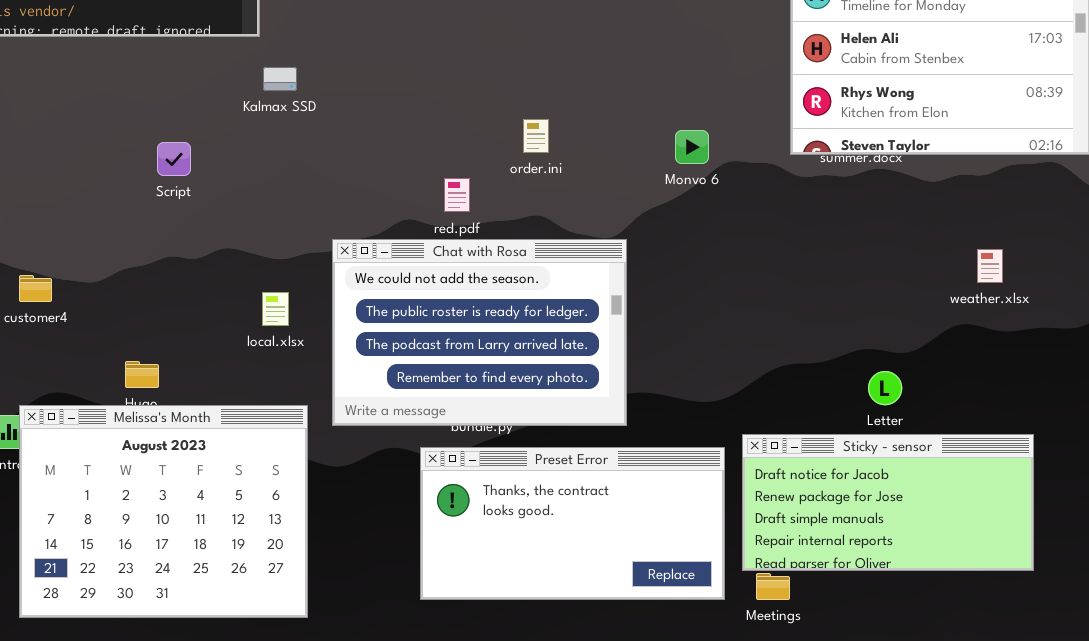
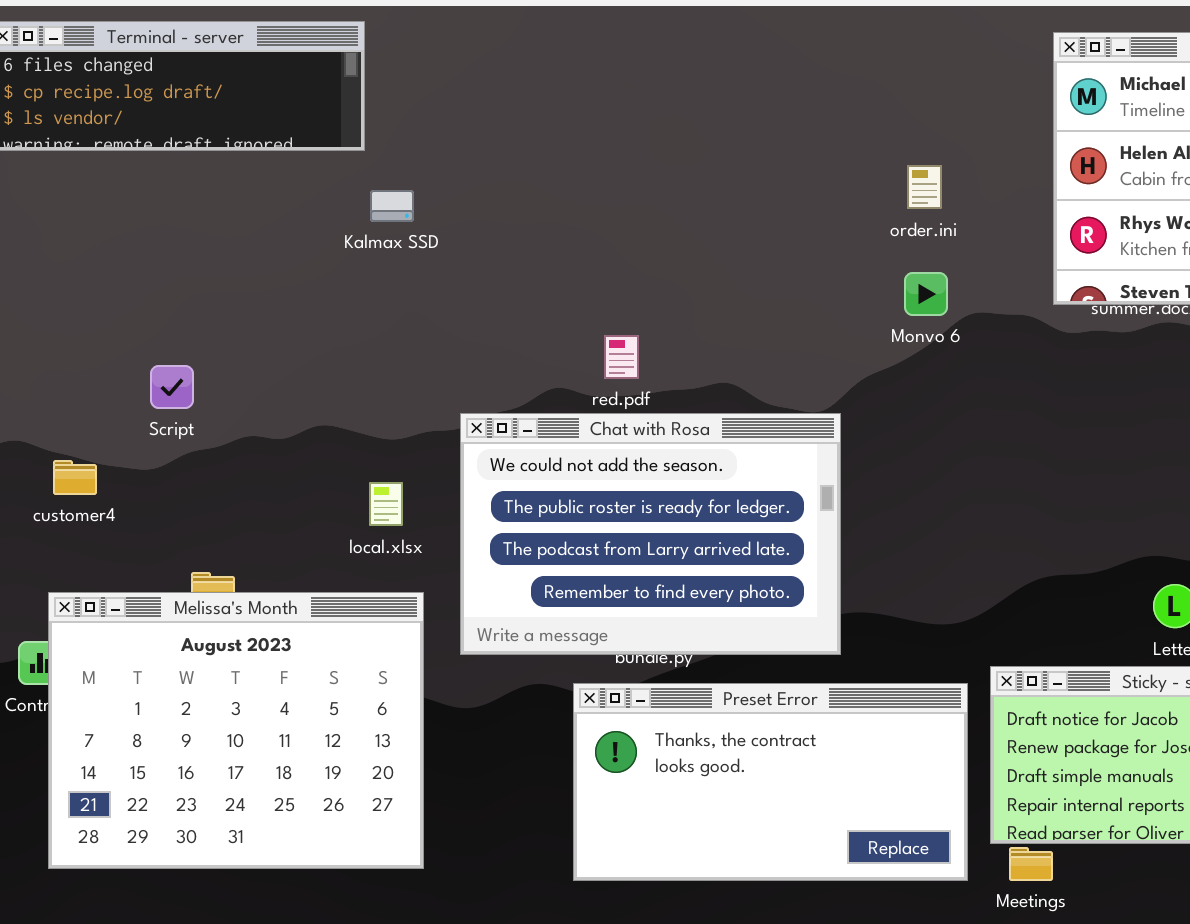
order.ini: [523,119,549,153] -> [907,165,942,209], moved
Script: [157,142,191,176] -> [150,365,194,409], moved
Melissa's Month: [19,405,308,618] -> [48,592,424,869], moved

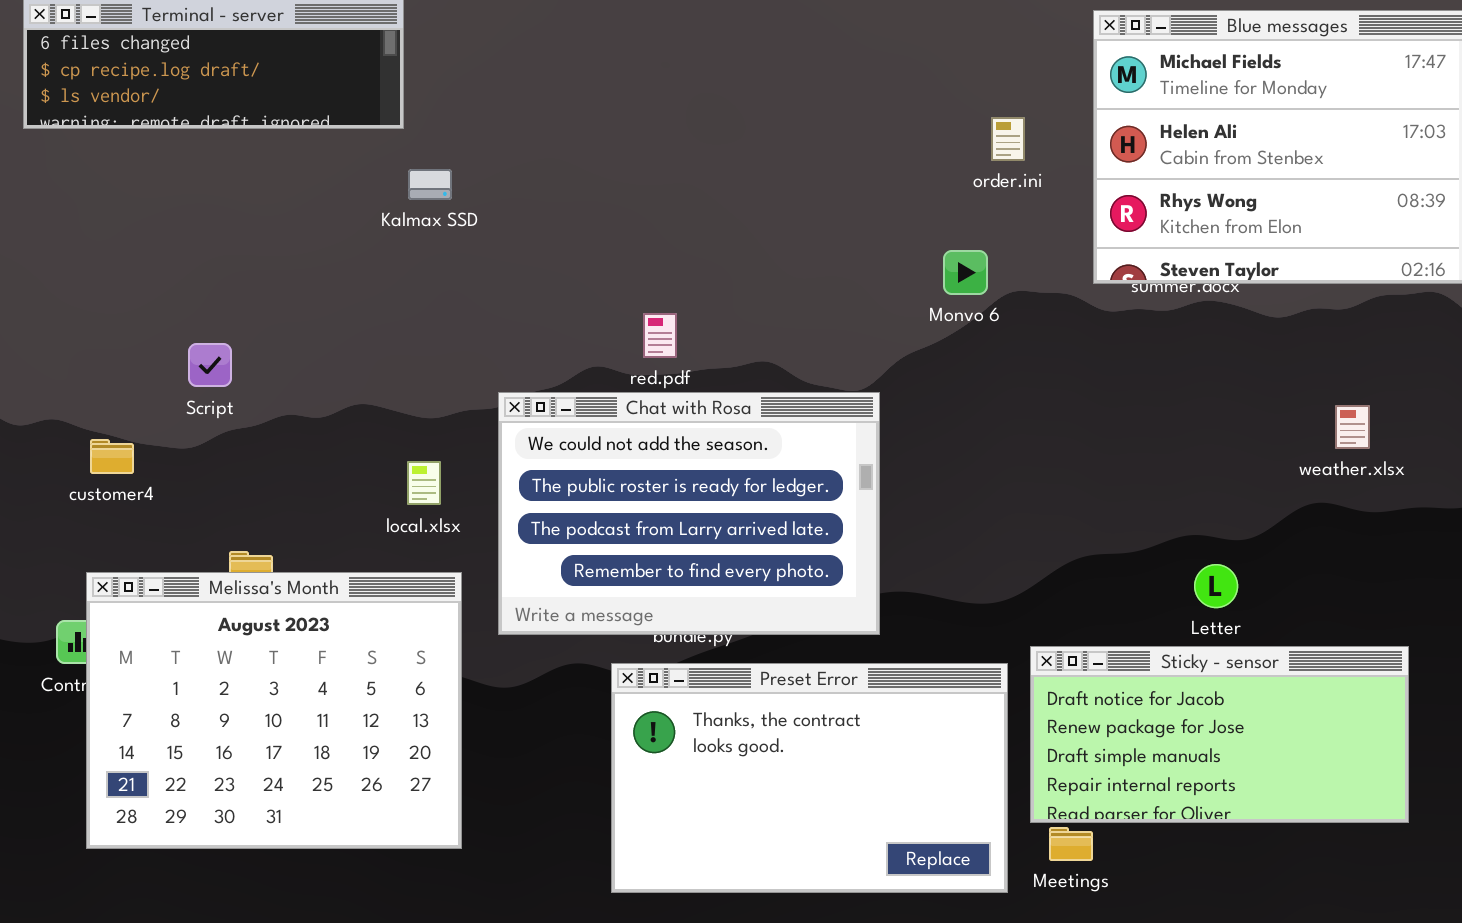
order.ini: [907,165,942,209] -> [991,117,1025,161], moved
Preset Error: [573,683,968,881] -> [611,663,1008,893], resized

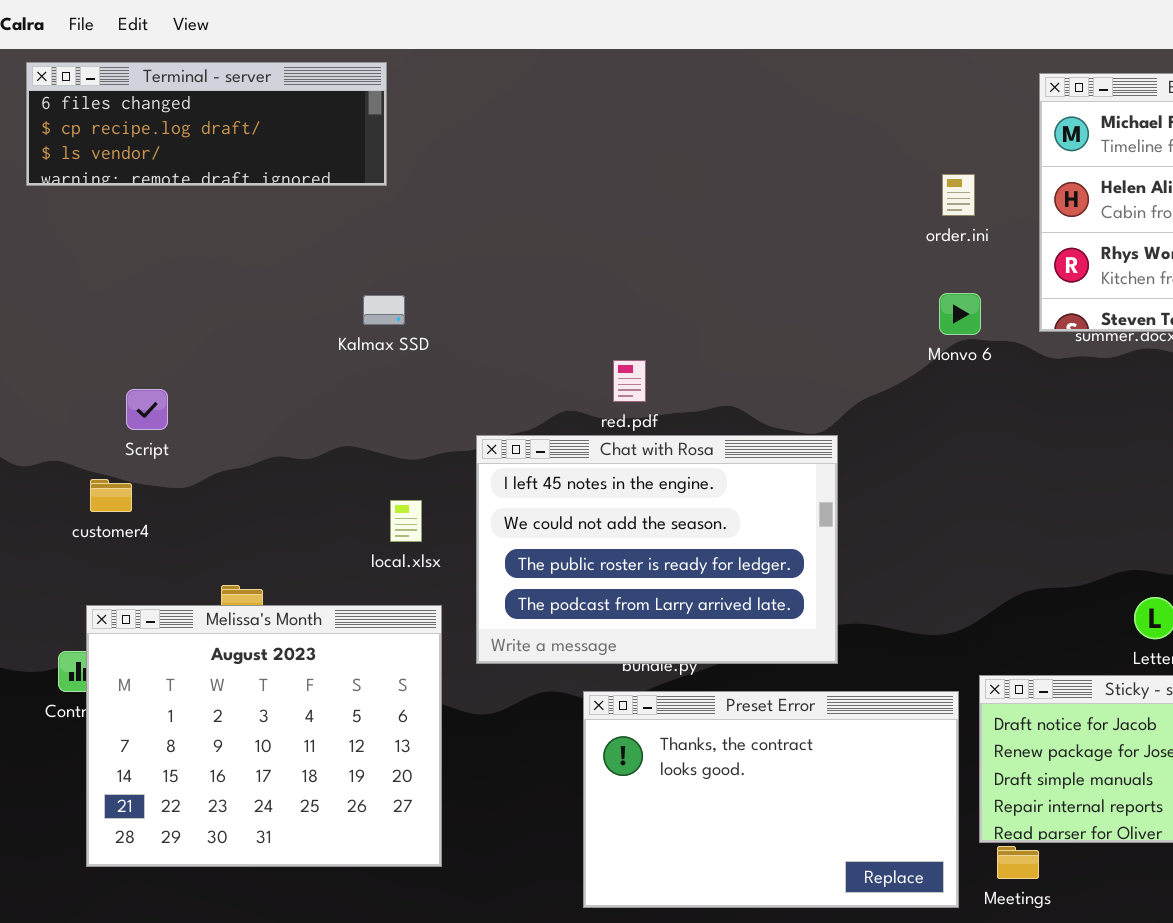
Kalmax SSD: [408,169,452,200] -> [363,295,405,325], moved
Monvo 6: [943,250,988,295] -> [939,293,981,335], moved
Script: [188,343,232,387] -> [126,389,168,430], moved
Chat with Rosa: [498,392,880,635] -> [476,435,838,664], scrolled up 1 row

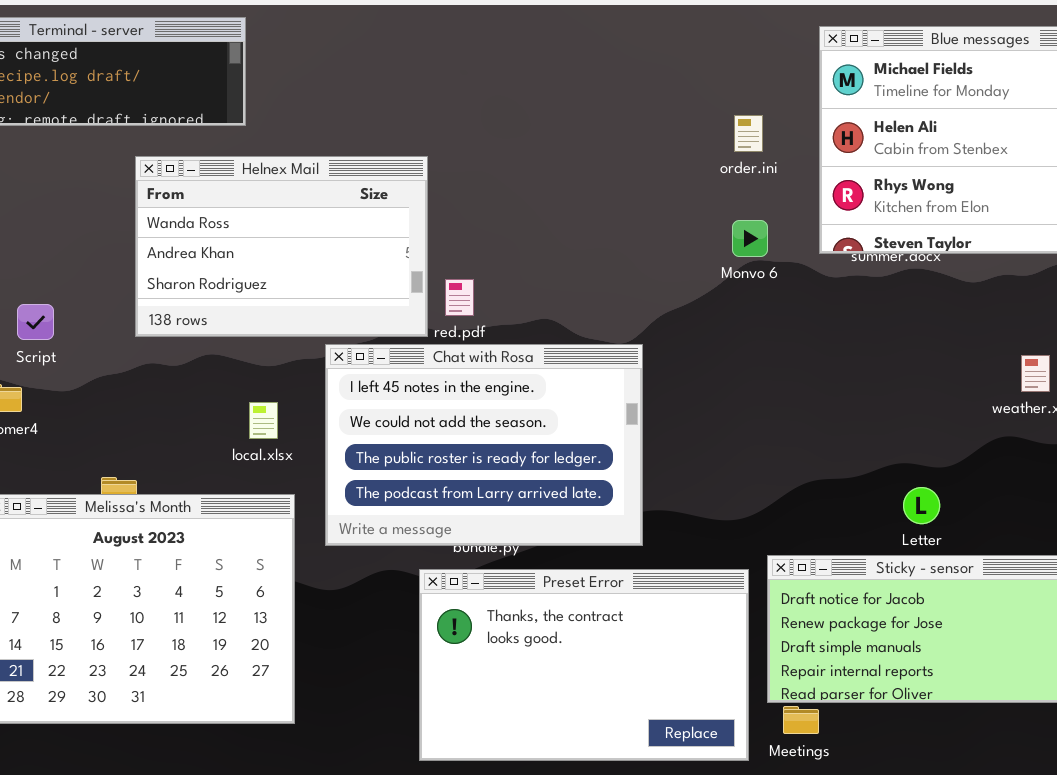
Helnex Mail: none -> [135,156,428,337], opened

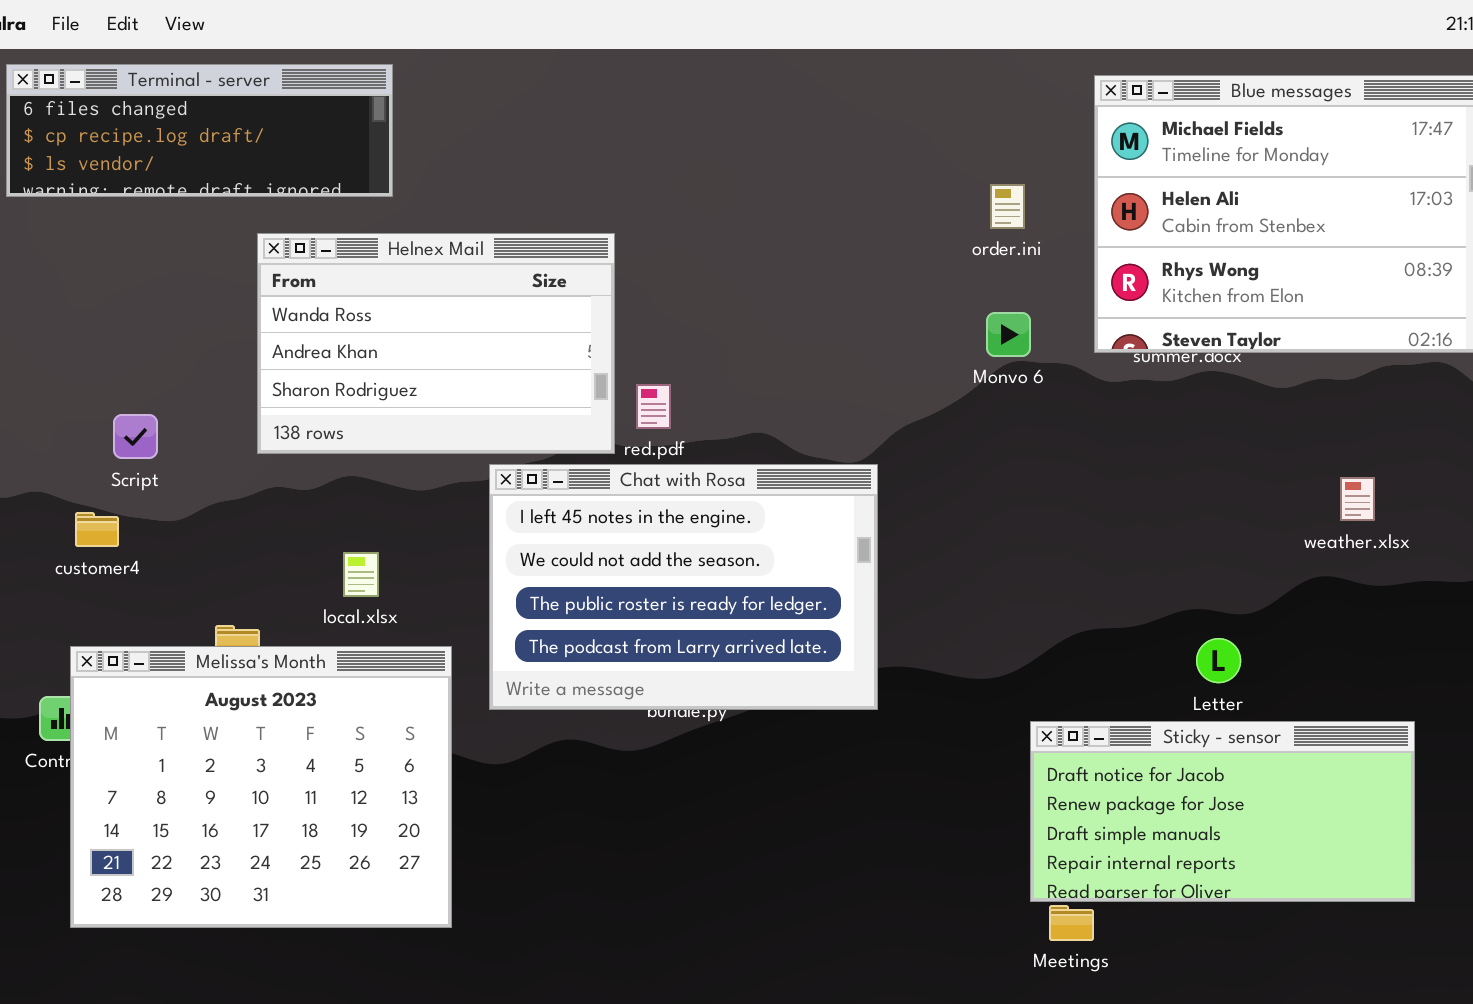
local.xlsx: [249,402,278,439] -> [343,552,379,597], moved
Preset Error: [419,569,749,761] -> none, closed

